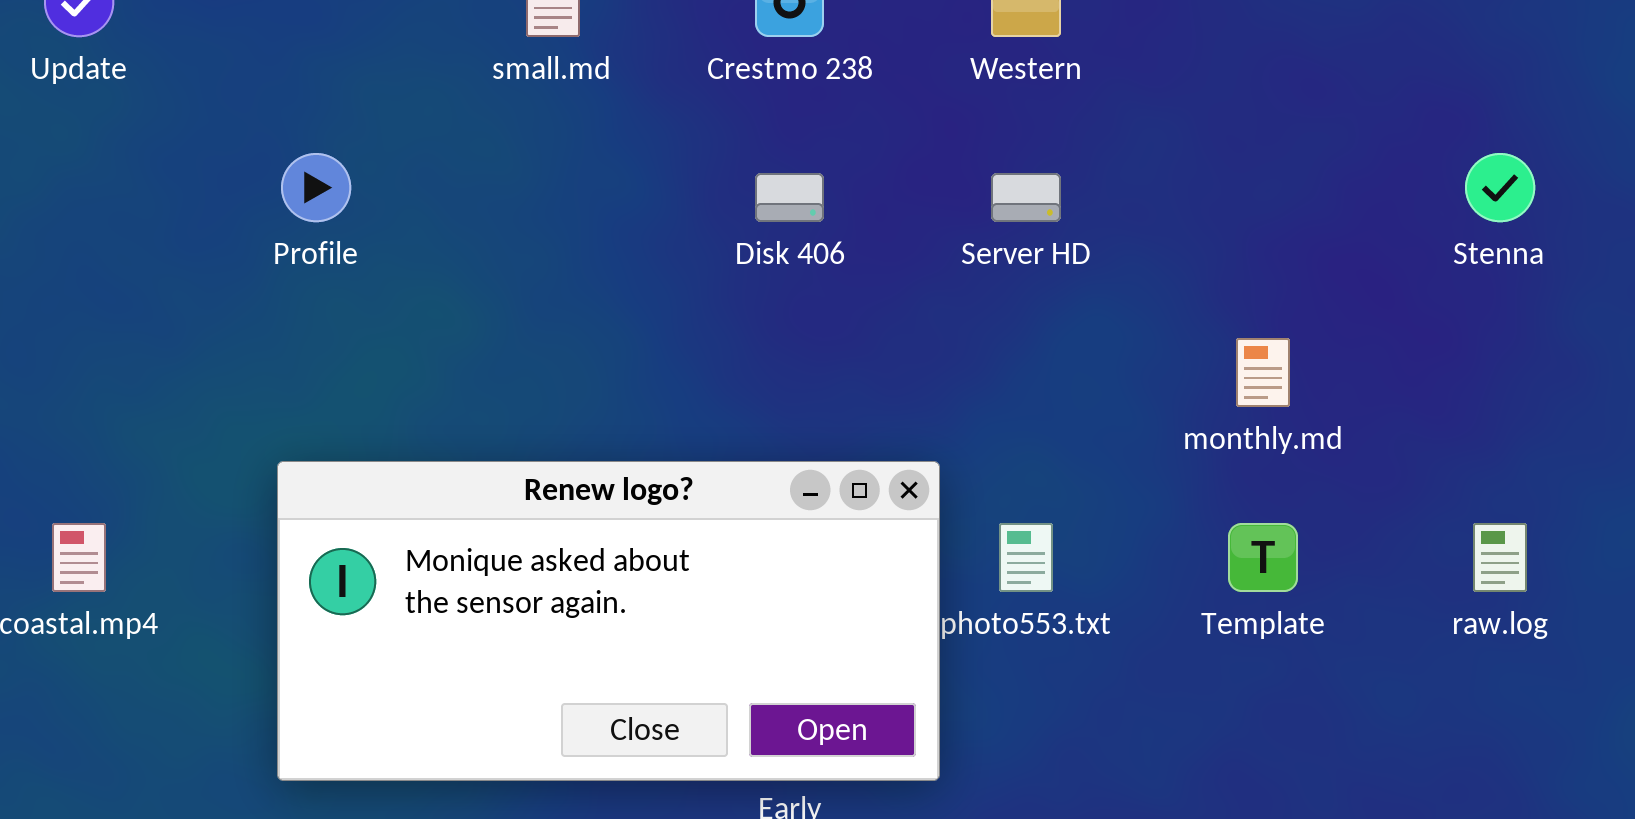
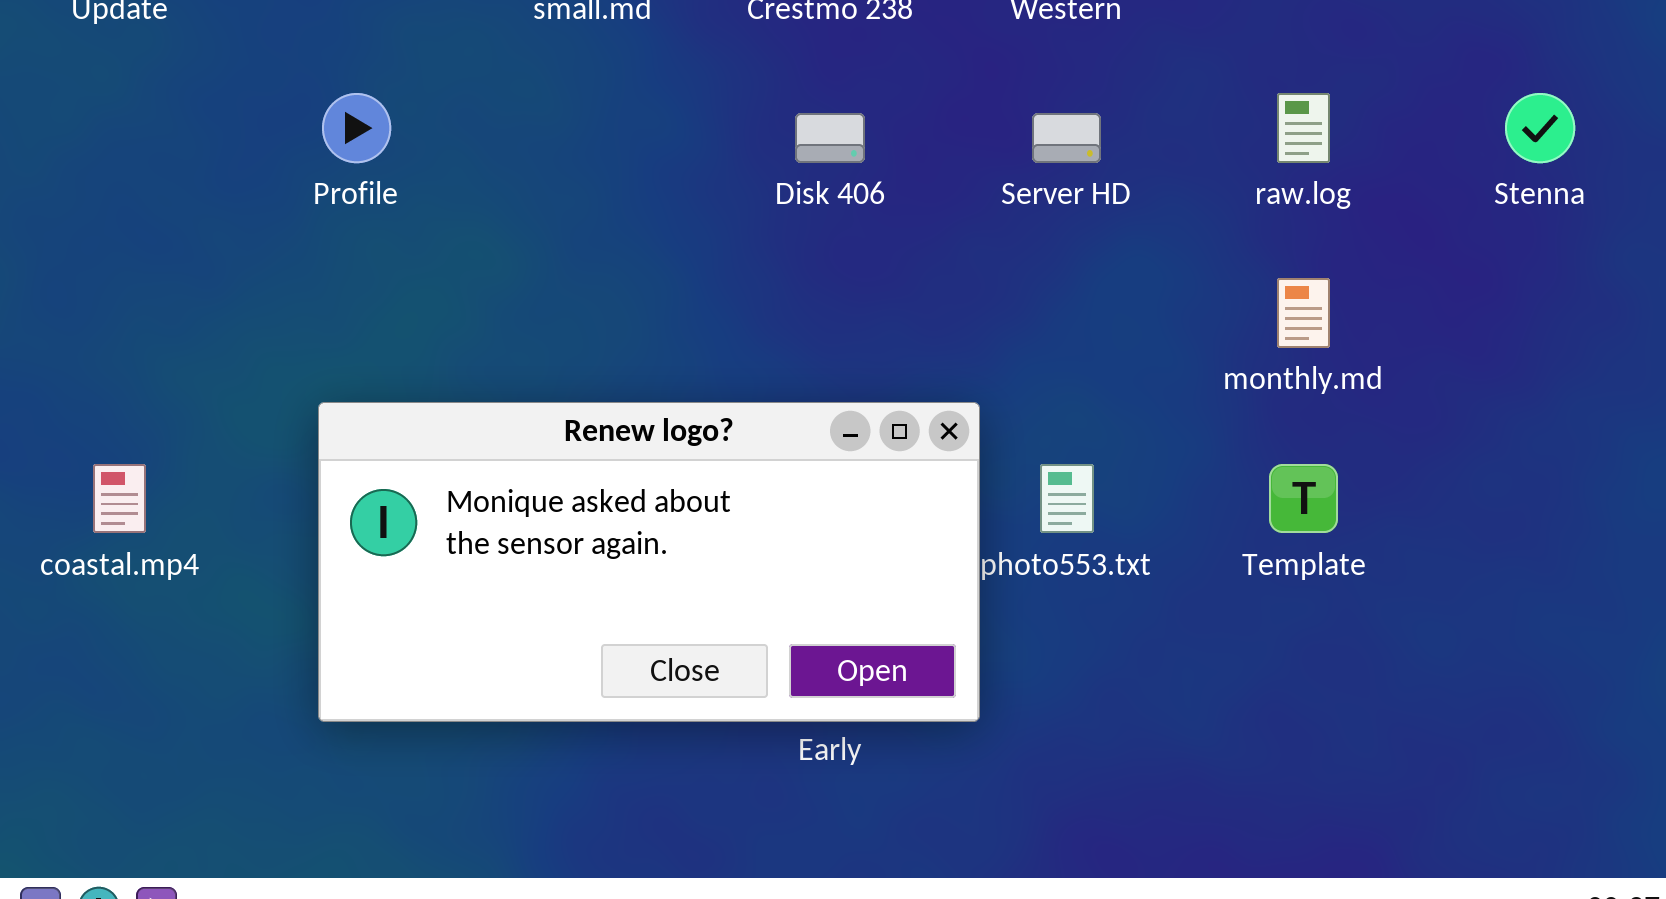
raw.log: [1473,523,1527,592] -> [1277,93,1330,163], moved

